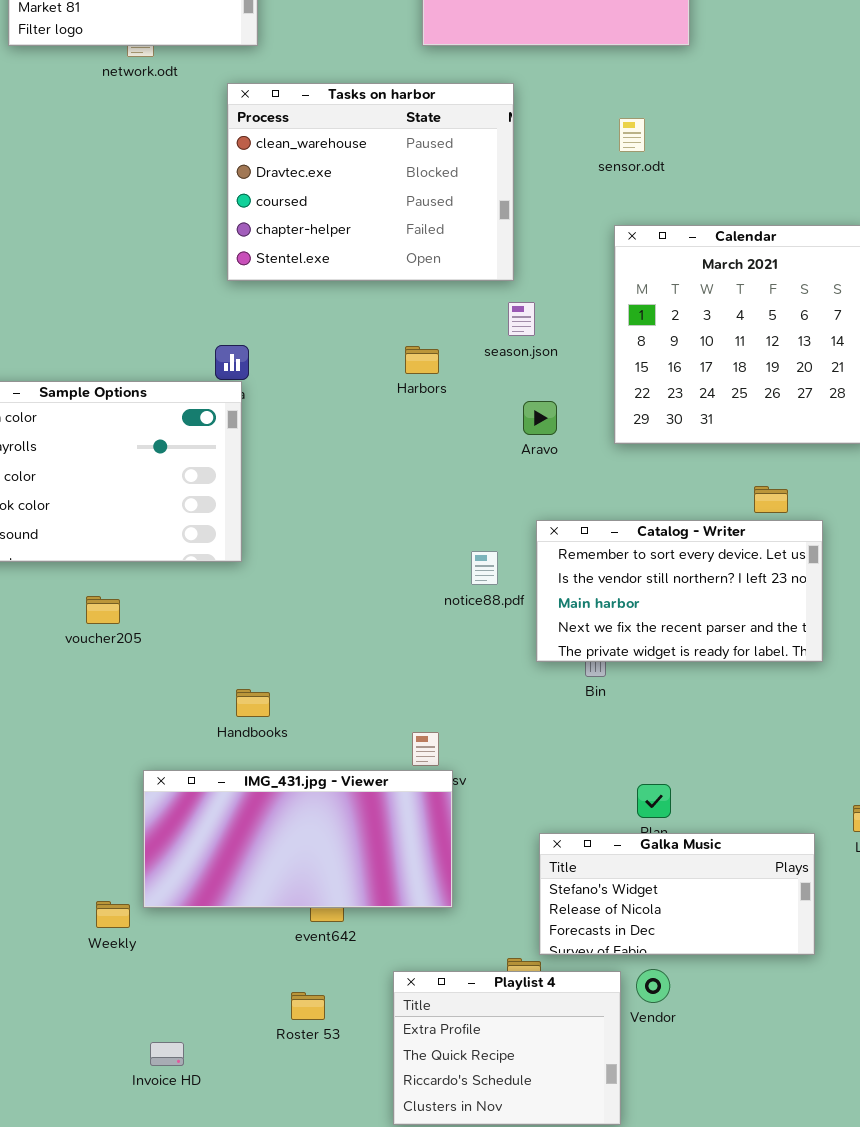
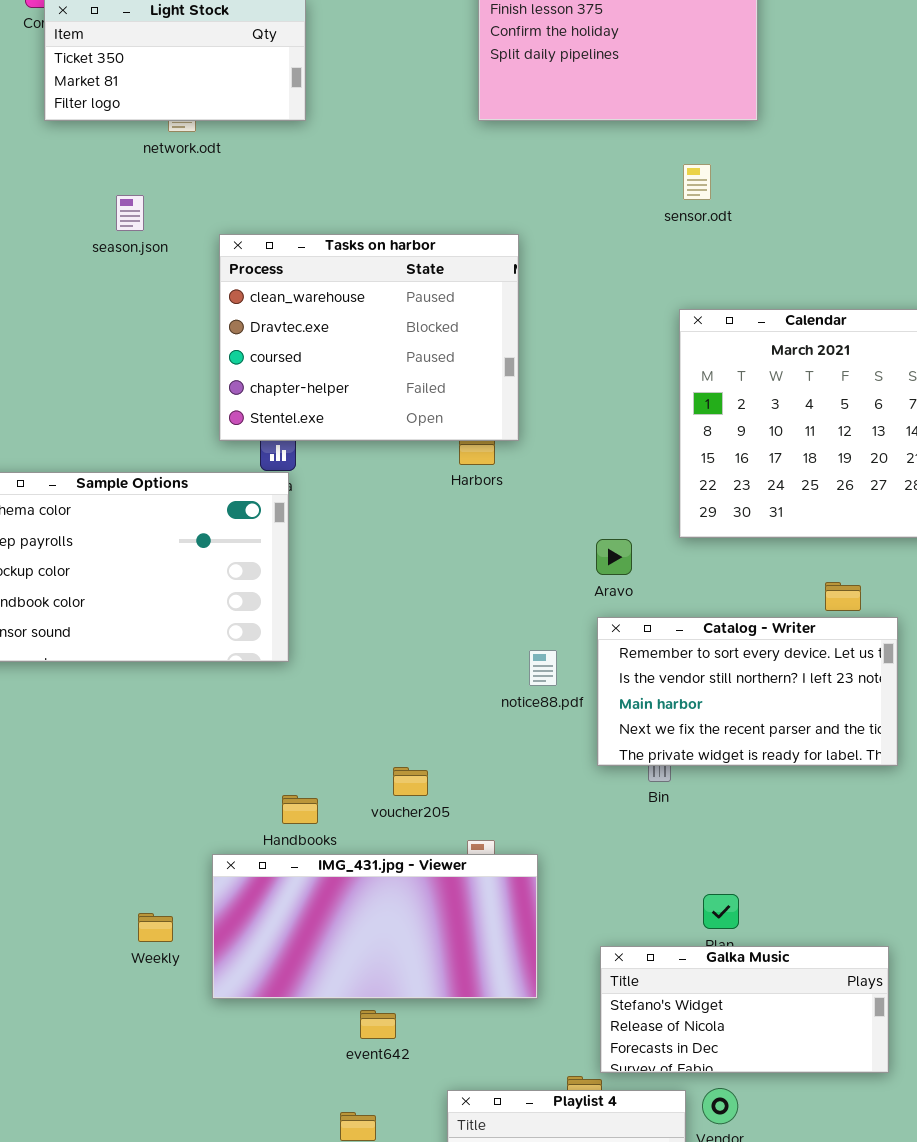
Tasks on harbor: [227,83,514,281] -> [219,234,519,441], moved
sensor.odt: [619,118,645,152] -> [683,164,711,200], moved
season.json: [508,302,535,336] -> [116,195,144,231], moved
Aravo: [523,401,557,435] -> [596,539,632,575], moved
voucher205: [86,596,120,624] -> [393,767,428,796], moved
IMG_431.jpg - Viewer: [143,770,453,908] -> [212,854,538,999], moved
Weekly: [96,901,130,928] -> [138,913,173,942], moved

